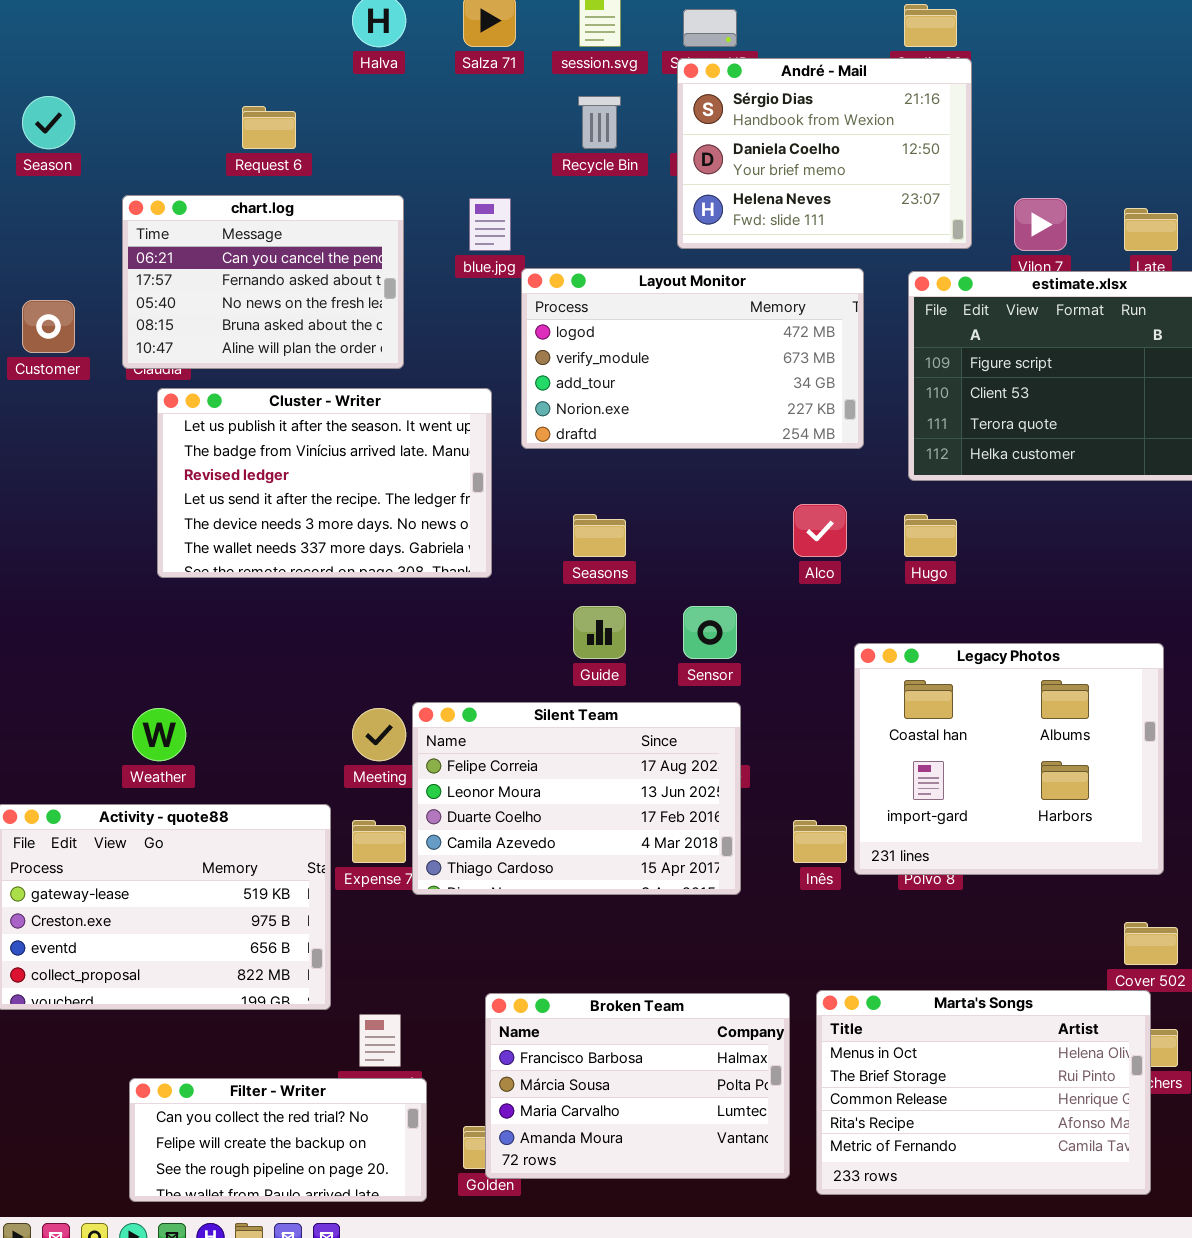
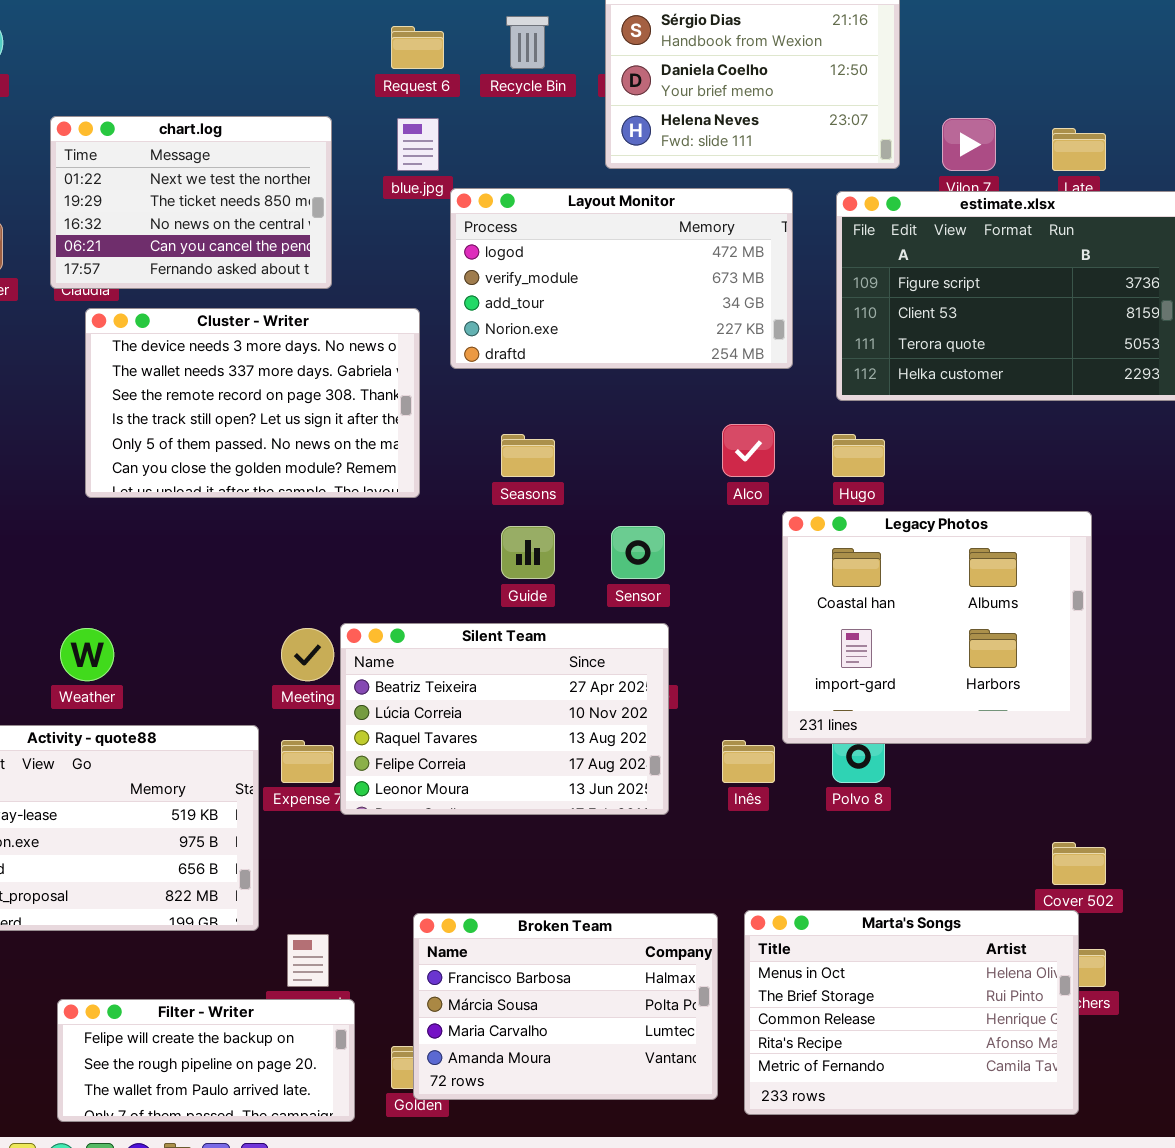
Request 6: [242,106,296,149] -> [391,26,444,69], moved
chart.log: [122,195,404,369] -> [50,116,332,289], scrolled up 3 rows
Cluster - Writer: [157,388,492,578] -> [85,308,420,498], scrolled down 4 rows
Legacy Photos: [854,643,1164,875] -> [782,511,1092,744], moved
Silent Team: [412,702,741,895] -> [340,623,669,815], scrolled up 3 rows
Filter - Writer: [129,1078,427,1202] -> [57,999,355,1122], scrolled down 1 row

